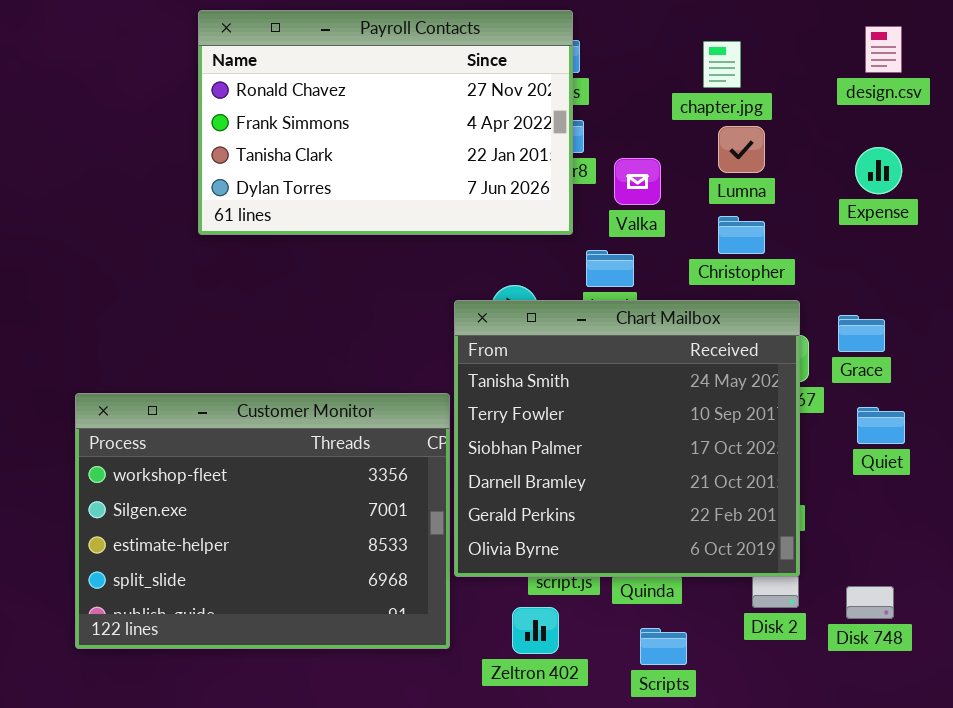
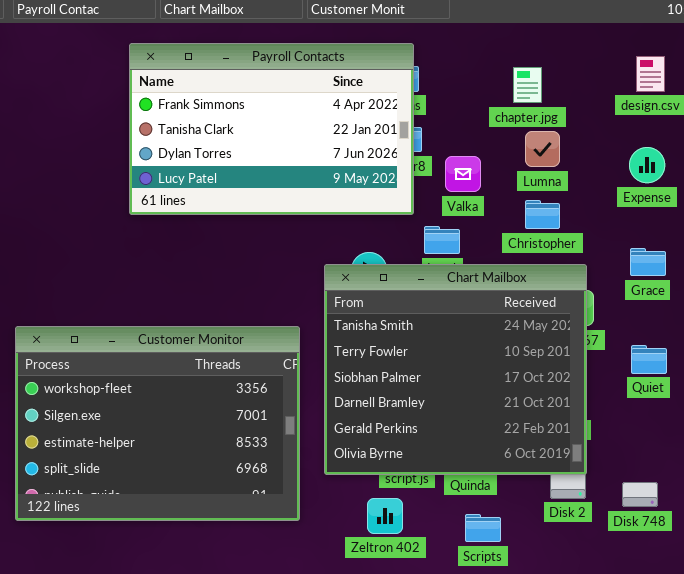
Payroll Contacts: [198,10,573,235] -> [129,43,414,215], scrolled down 1 row
Grace: [838,315,885,352] -> [630,248,666,276], moved
Customer Monitor: [75,393,450,649] -> [15,326,300,521], moved

